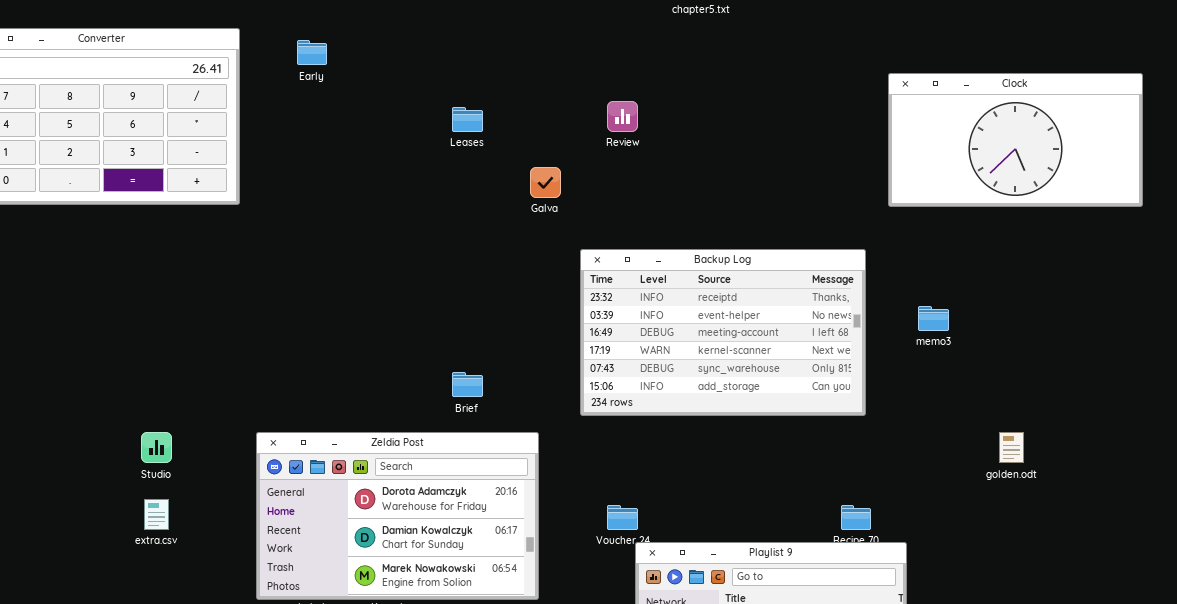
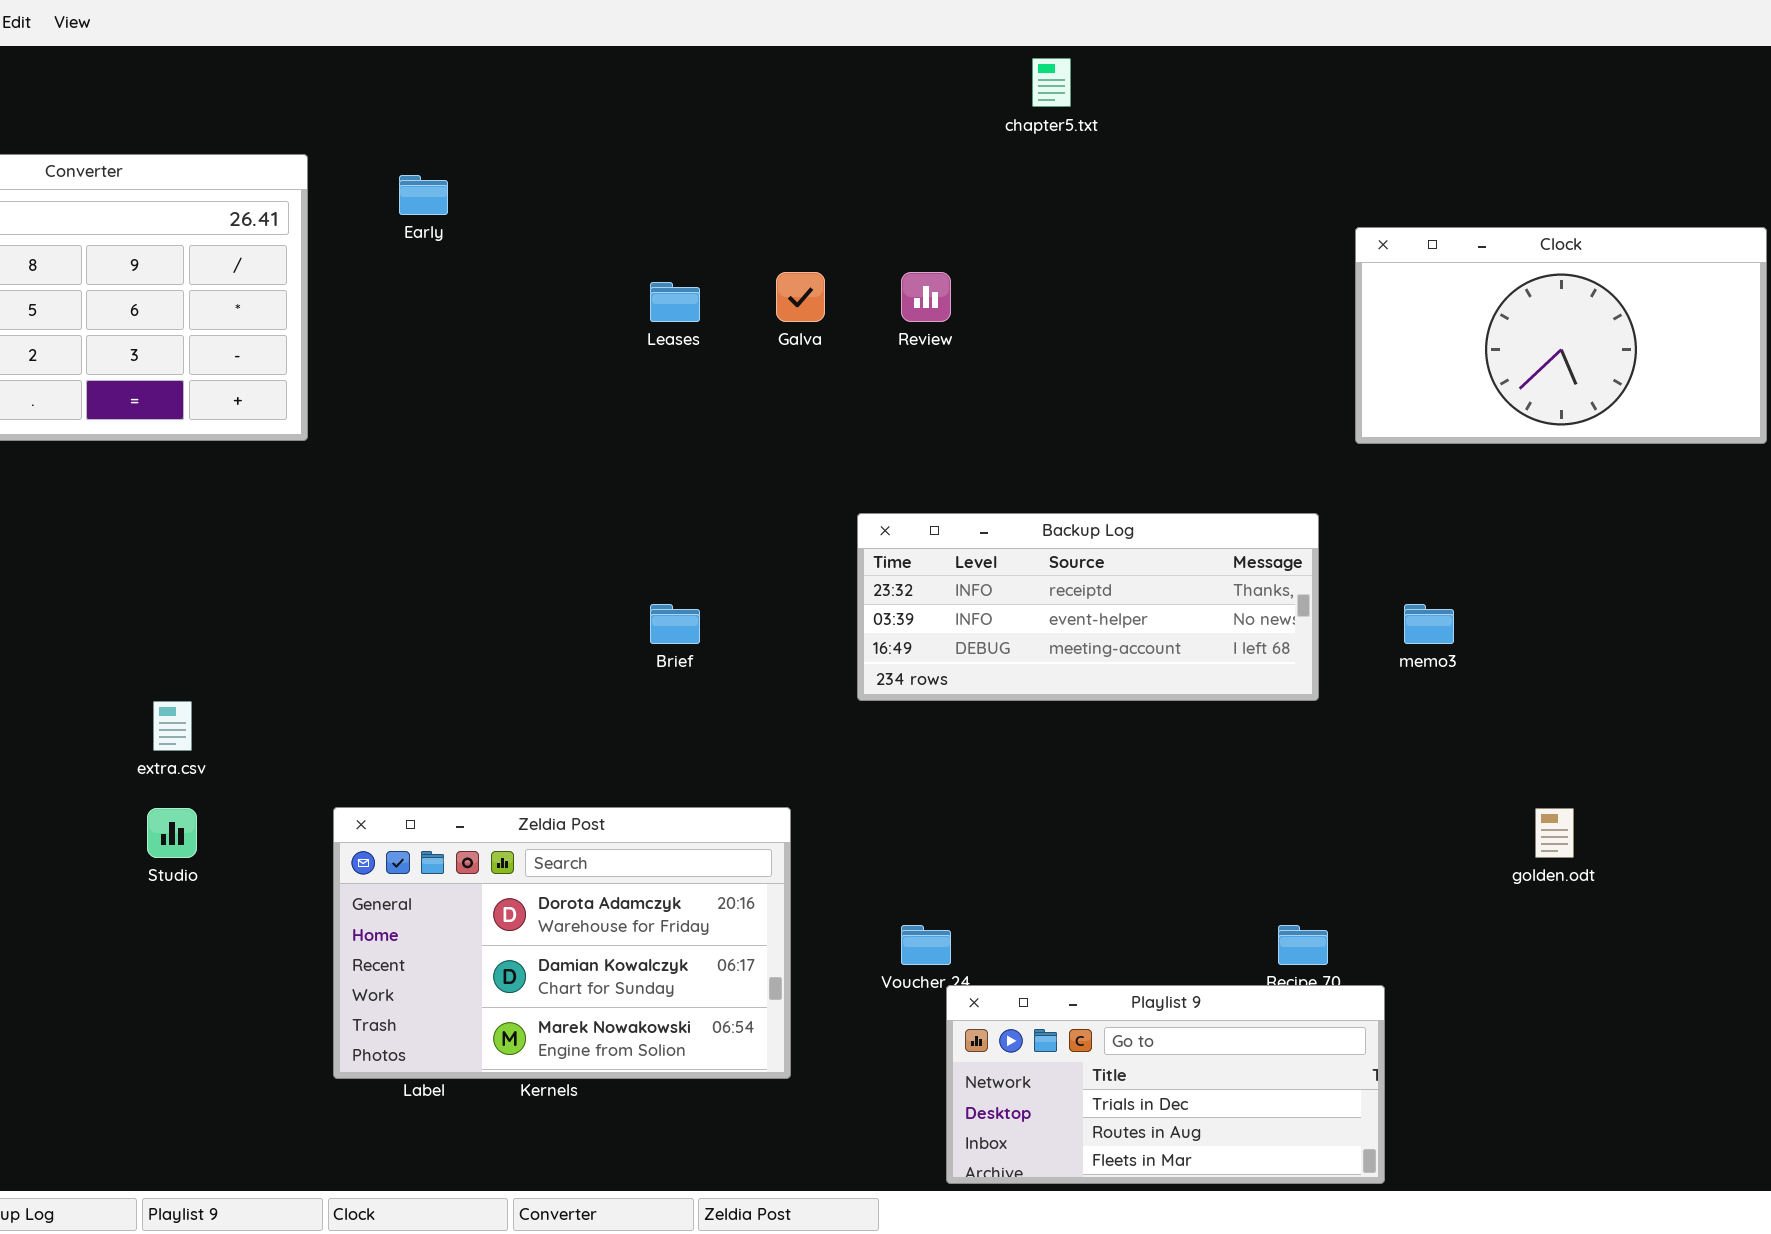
Galva: [530,167,561,198] -> [776,272,825,322], moved
Backup Log: [580,249,866,416] -> [857,513,1319,701], resized
Brief: [452,372,483,397] -> [650,604,700,644], moved
extra.csv: [144,499,169,530] -> [153,701,192,751], moved

